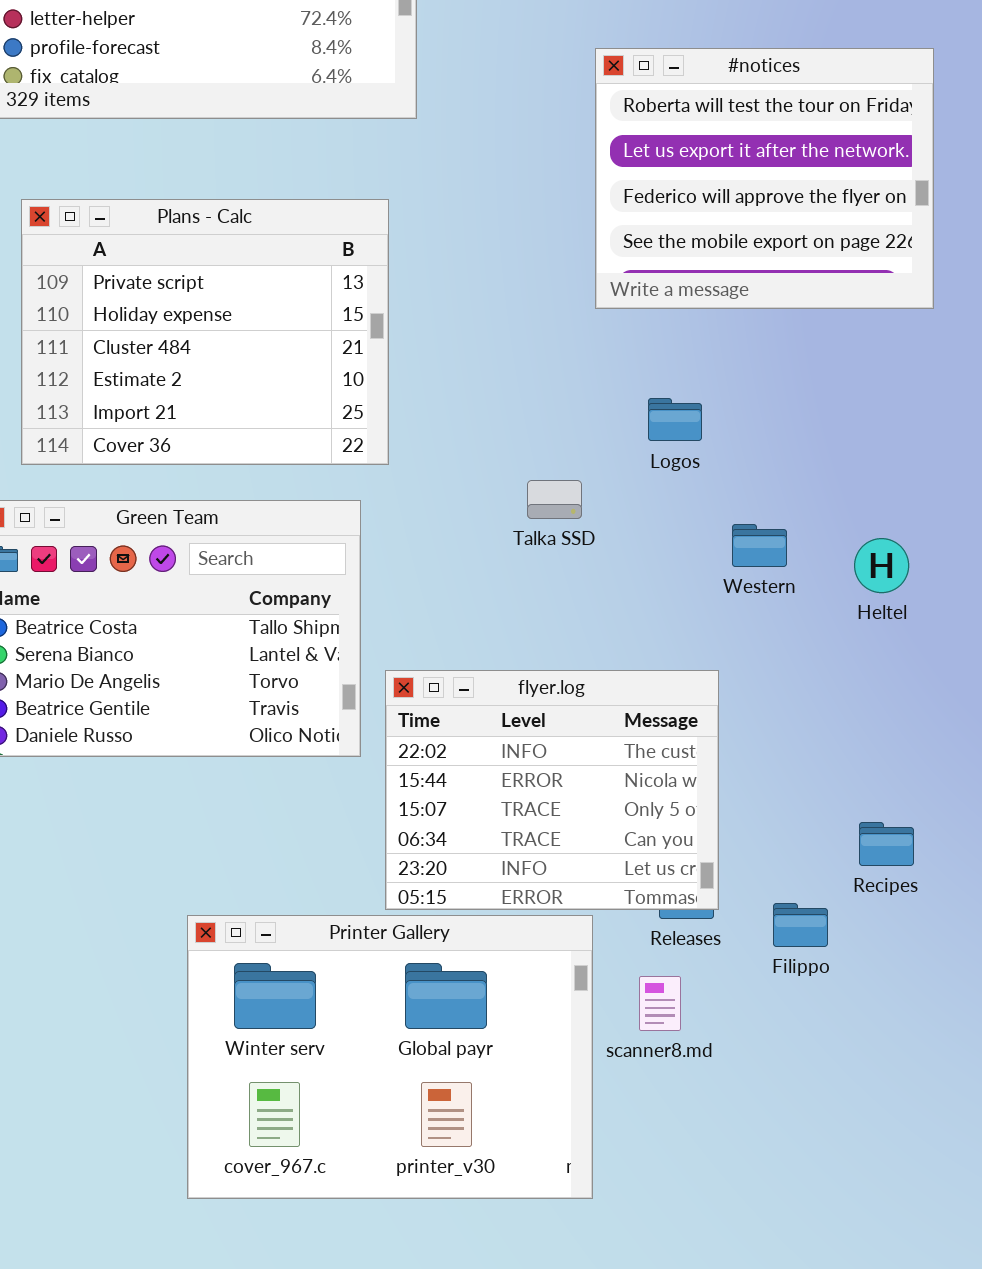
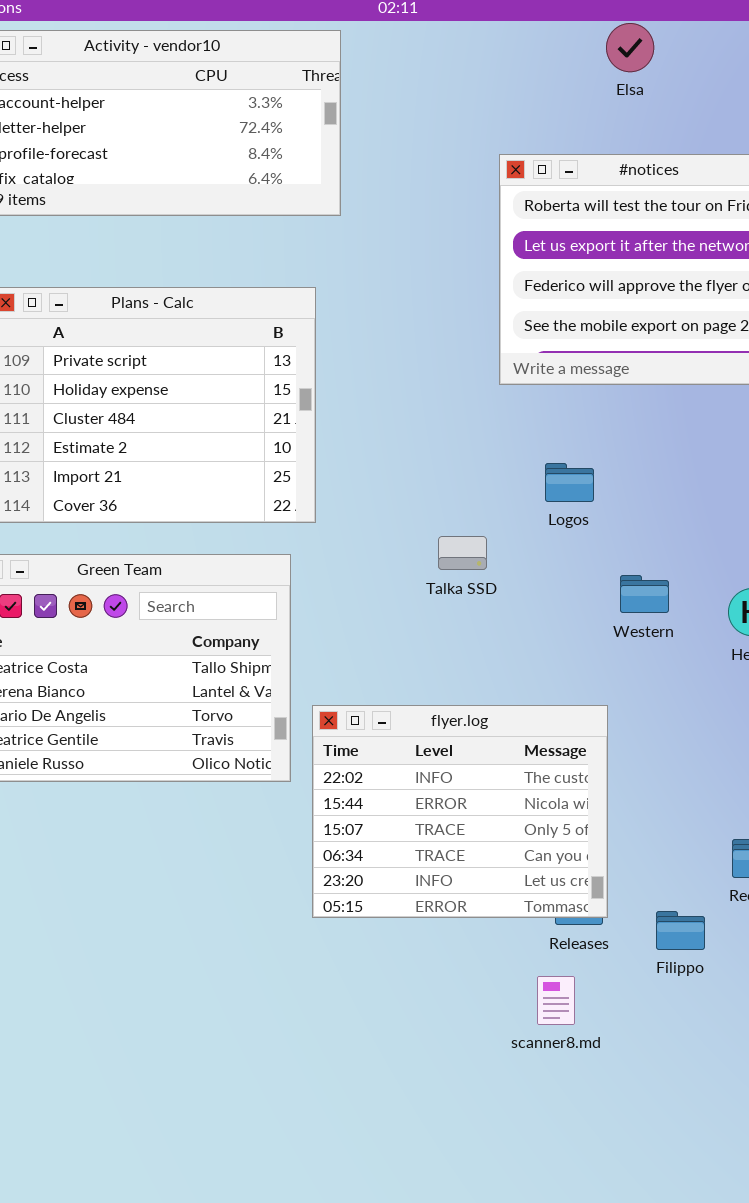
Printer Gallery: [187,915,593,1199] -> none, closed

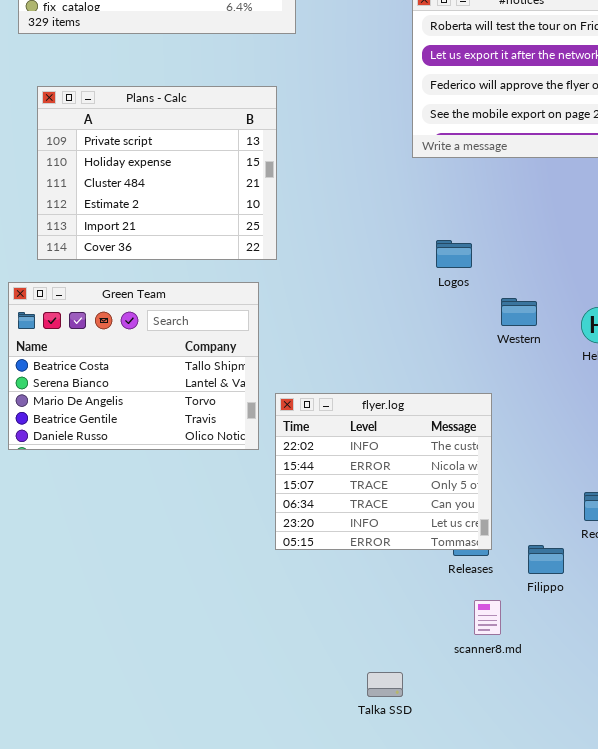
Logos: [545,463,594,502] -> [436,240,472,268], moved
Talka SSD: [438,536,487,570] -> [367,672,403,697], moved
scanner8.md: [537,976,575,1025] -> [474,600,501,635], moved

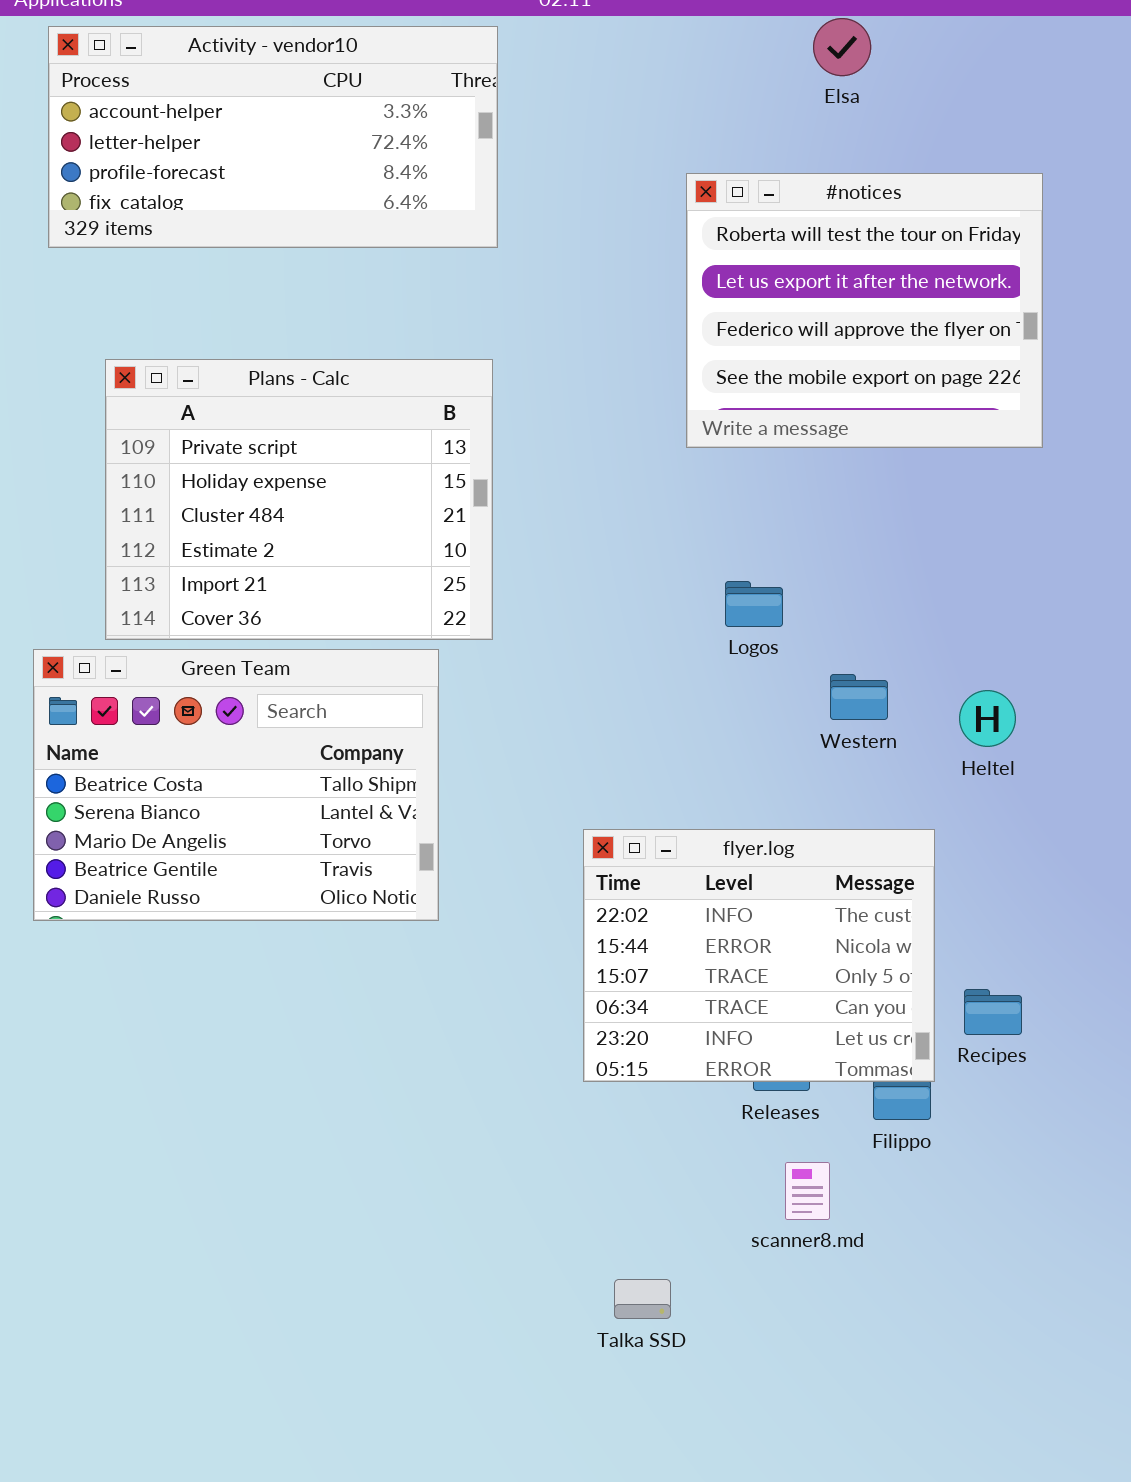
Plans - Calc: [37,86,277,260] -> [105,359,493,640], moved
flyer.log: [275,393,492,550] -> [583,829,935,1082], moved

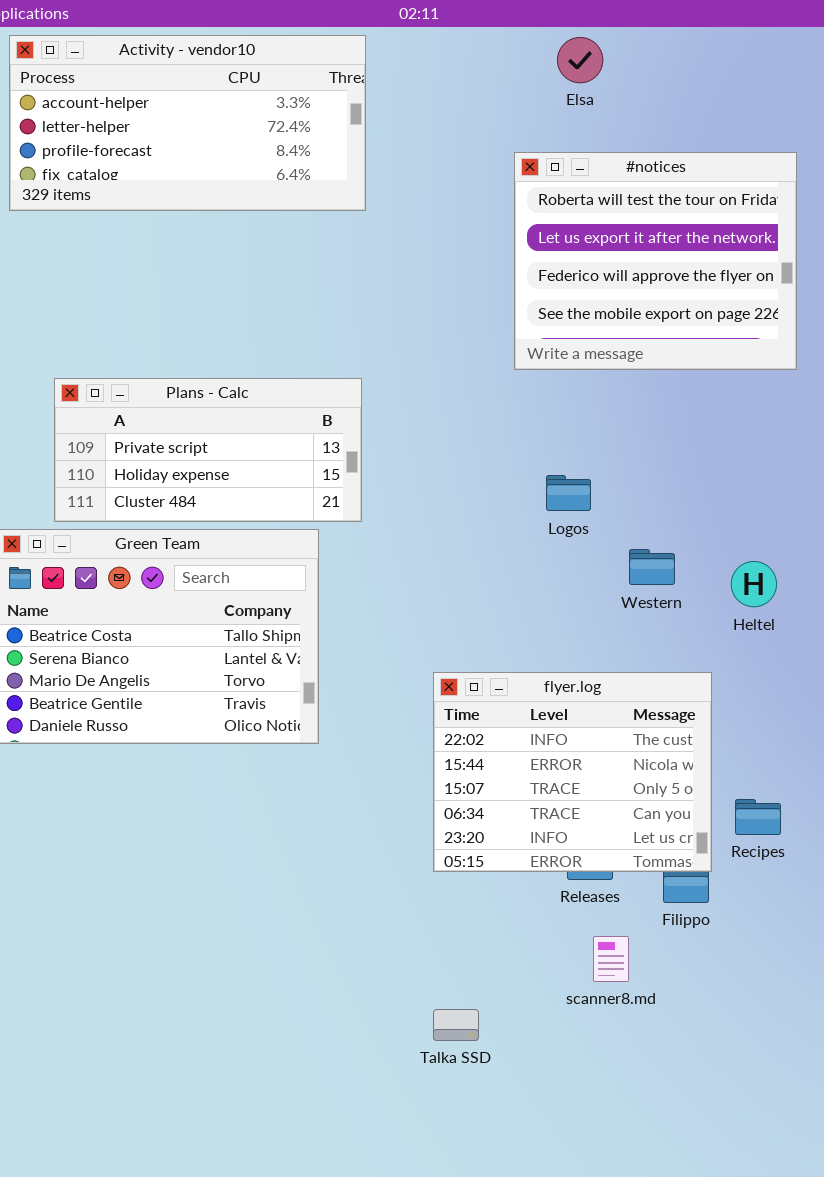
Elsa: [813,18,871,76] -> [557,37,603,83], moved
Plans - Calc: [105,359,493,640] -> [54,378,362,522], resized
Talka SSD: [614,1279,671,1319] -> [433,1009,479,1041], moved

